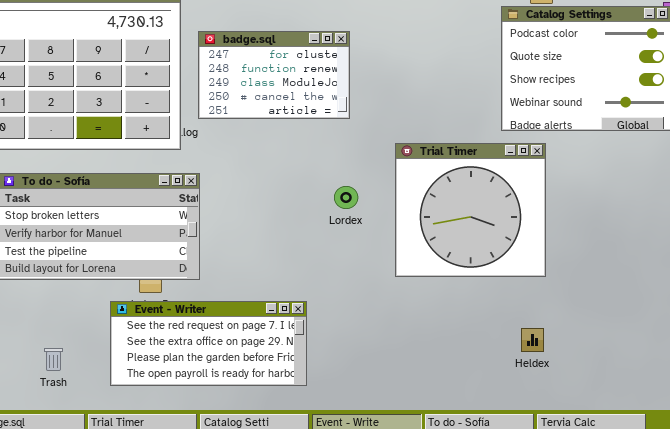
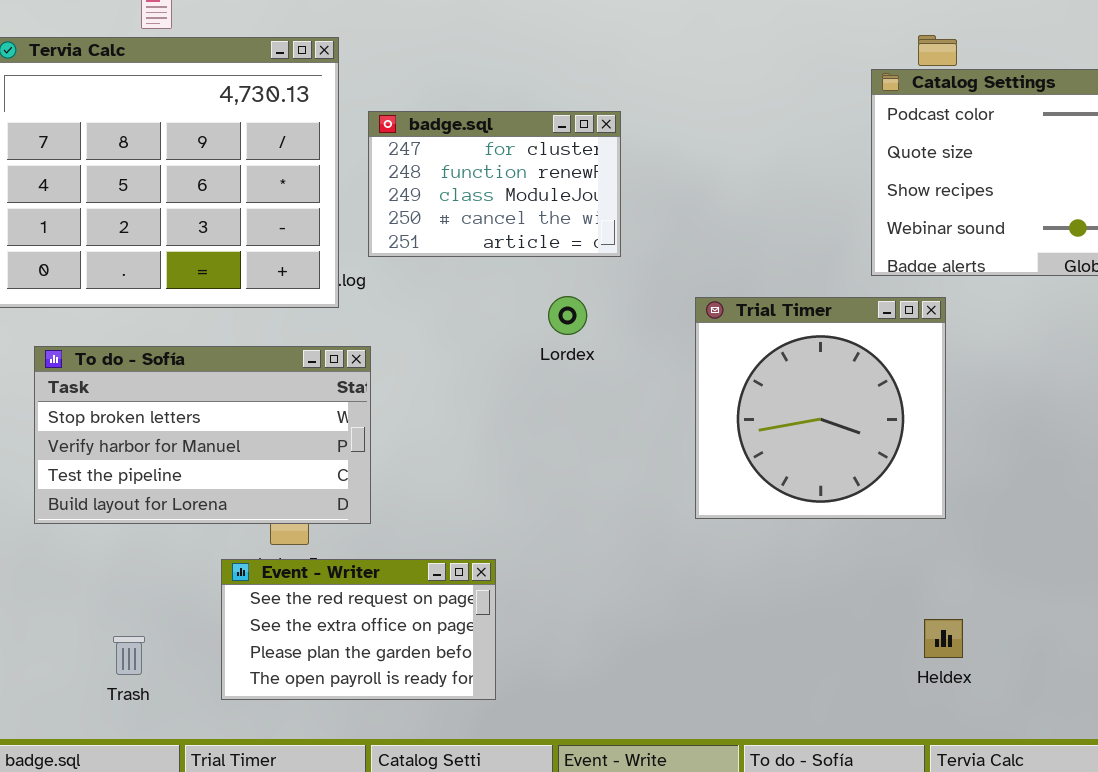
Lordex: [334,186,358,209] -> [548,296,587,335], moved
Event - Writer: [110,301,307,386] -> [221,559,496,700], resized
Heldex: [521,328,544,352] -> [924,619,963,658], moved

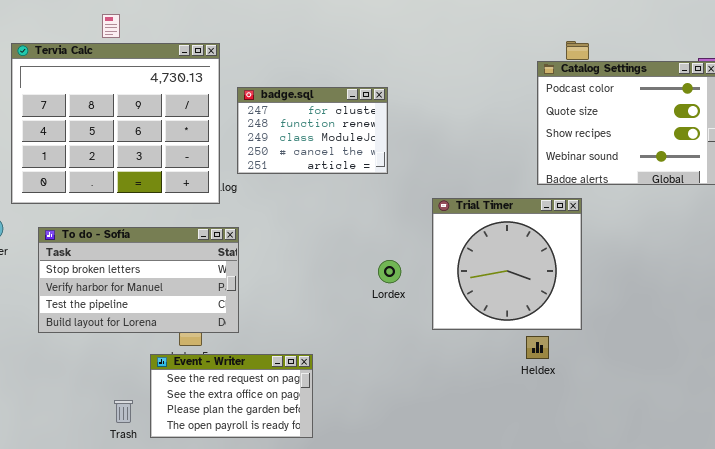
Lordex: [548,296,587,335] -> [378,260,401,283], moved
Heldex: [924,619,963,658] -> [526,336,549,359], moved
Trash: [113,636,145,675] -> [114,400,133,423], moved

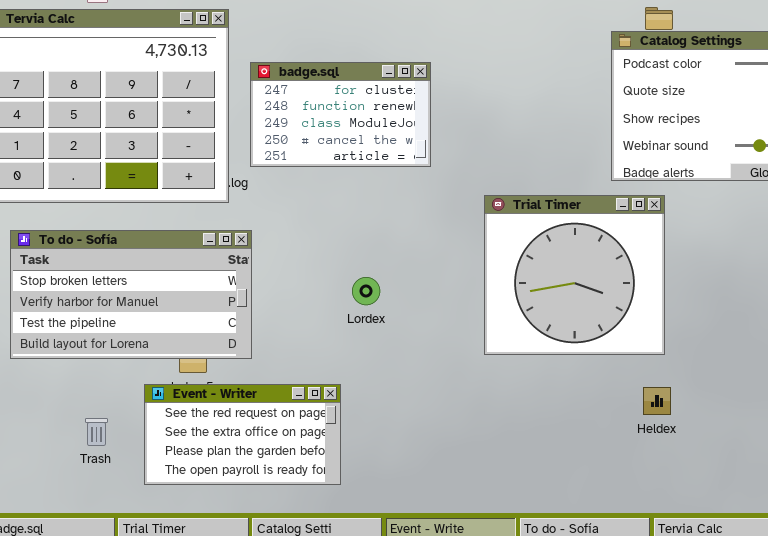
Lordex: [378,260,401,283] -> [352,277,380,305], moved
Heldex: [526,336,549,359] -> [643,387,671,415], moved
Trash: [114,400,133,423] -> [85,418,108,446], moved

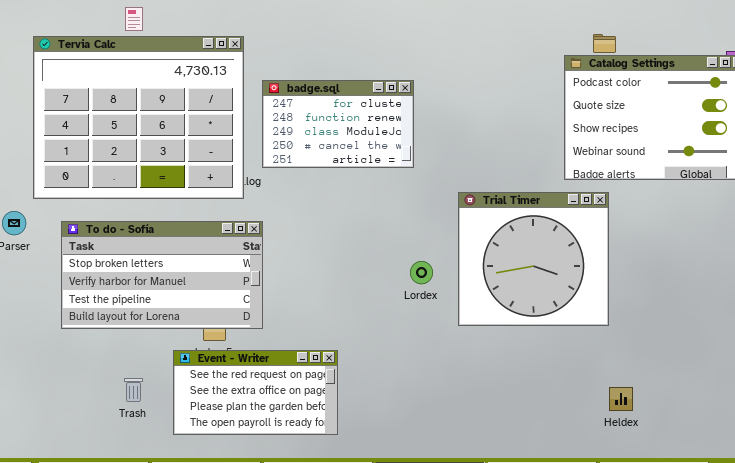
Lordex: [352,277,380,305] -> [410,261,433,284], moved
Heldex: [643,387,671,415] -> [609,387,633,411], moved

